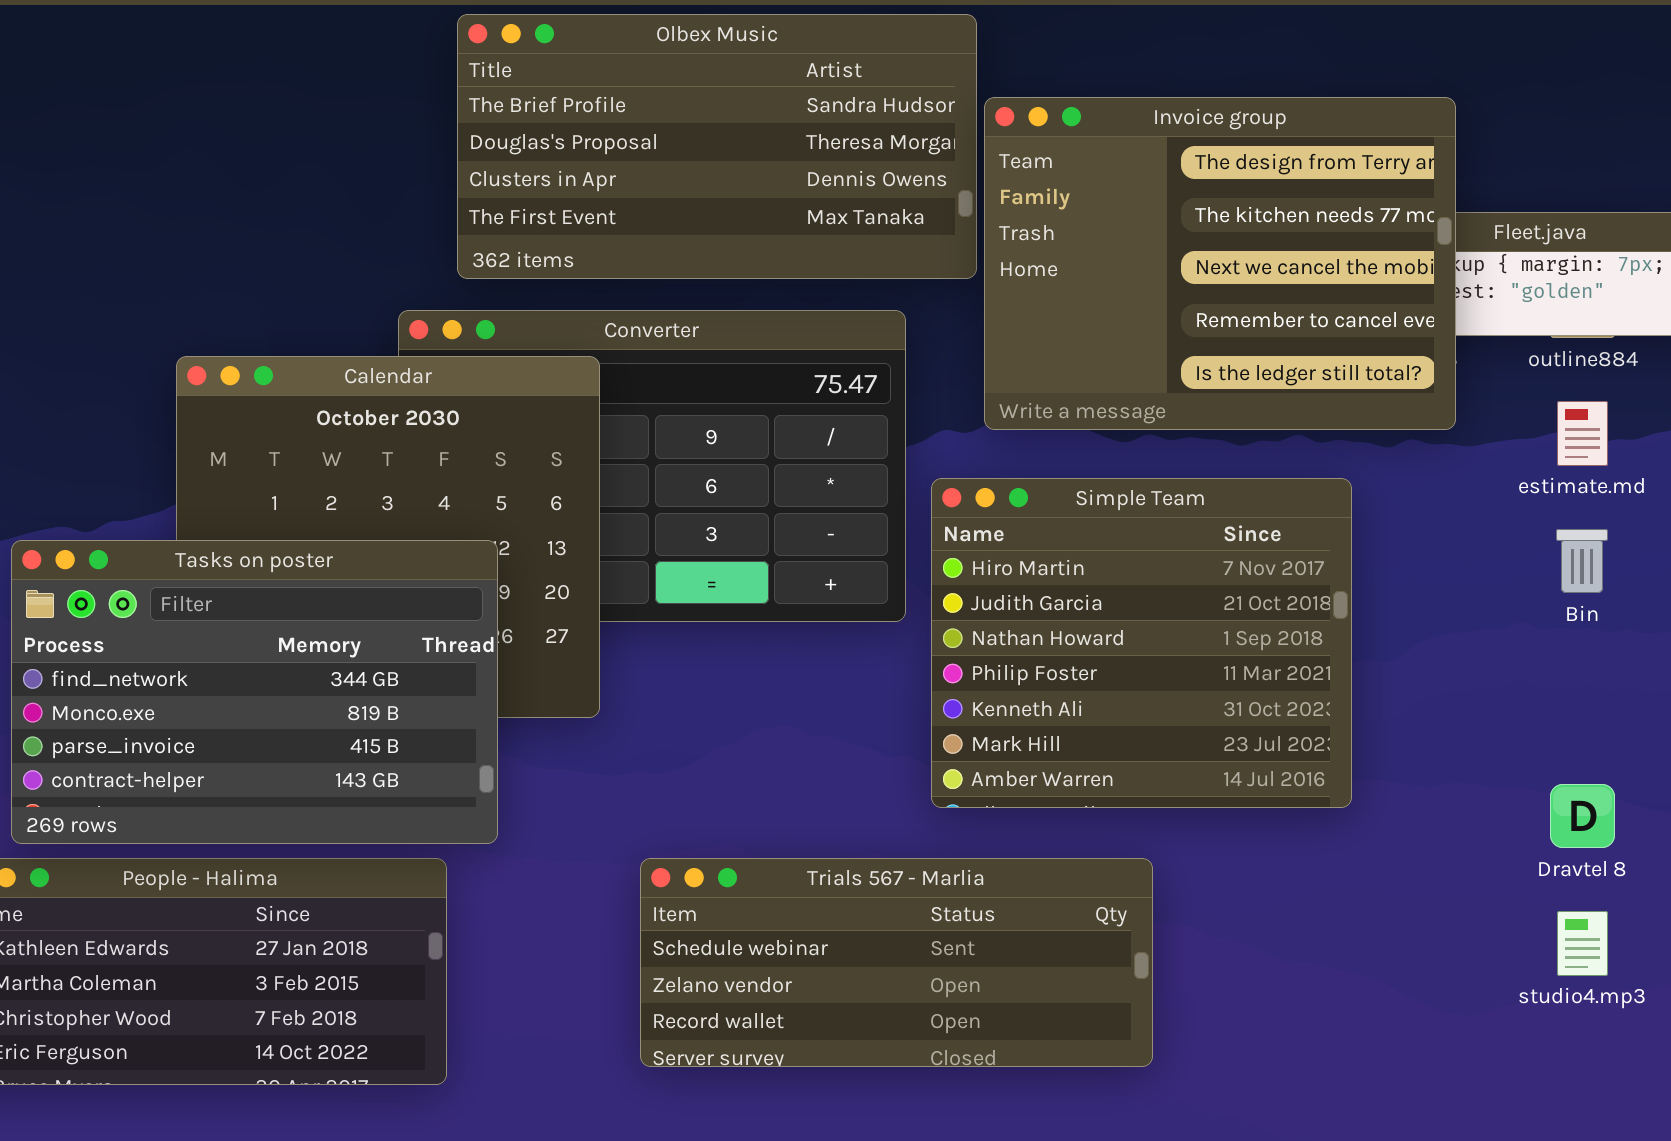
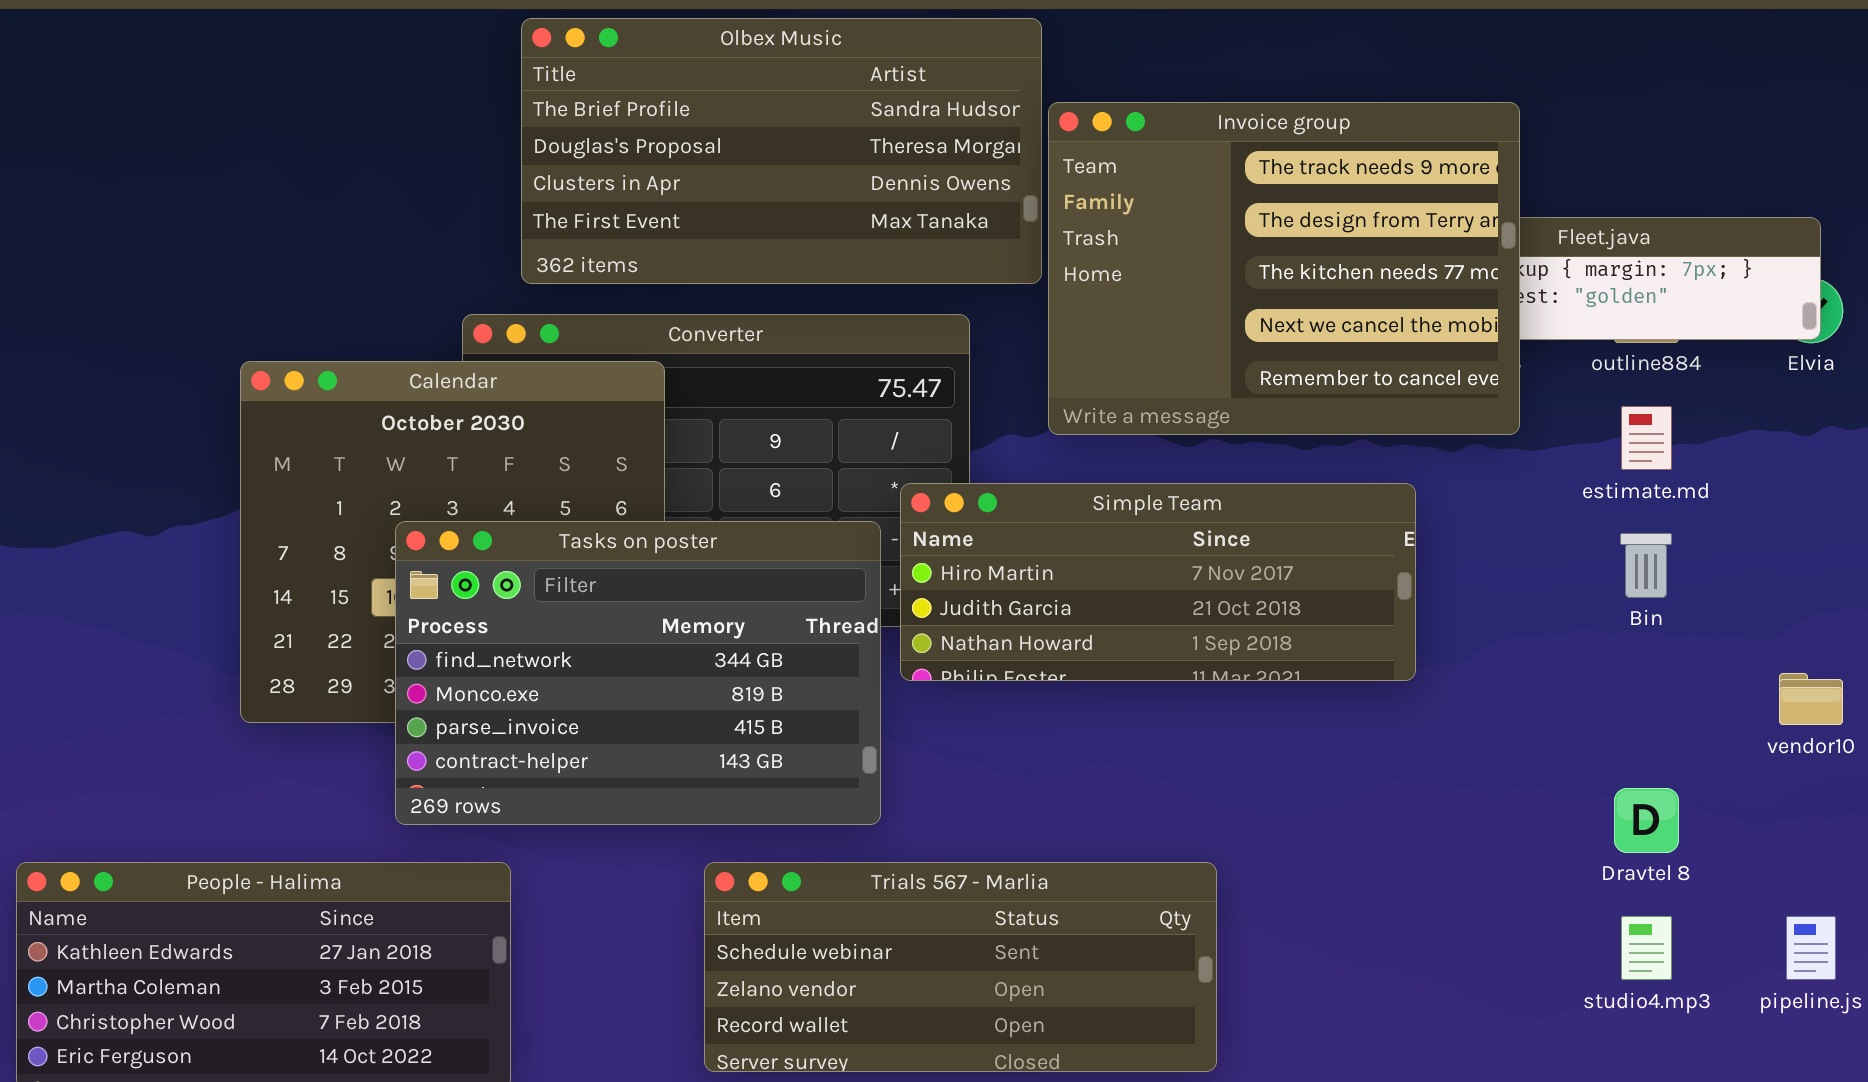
Invoice group: [984,97,1456,430] -> [1048,102,1520,435], scrolled up 1 row
Simple Team: [931,478,1352,808] -> [900,483,1416,681], resized
Tasks on poster: [11,540,498,844] -> [395,521,881,825], moved

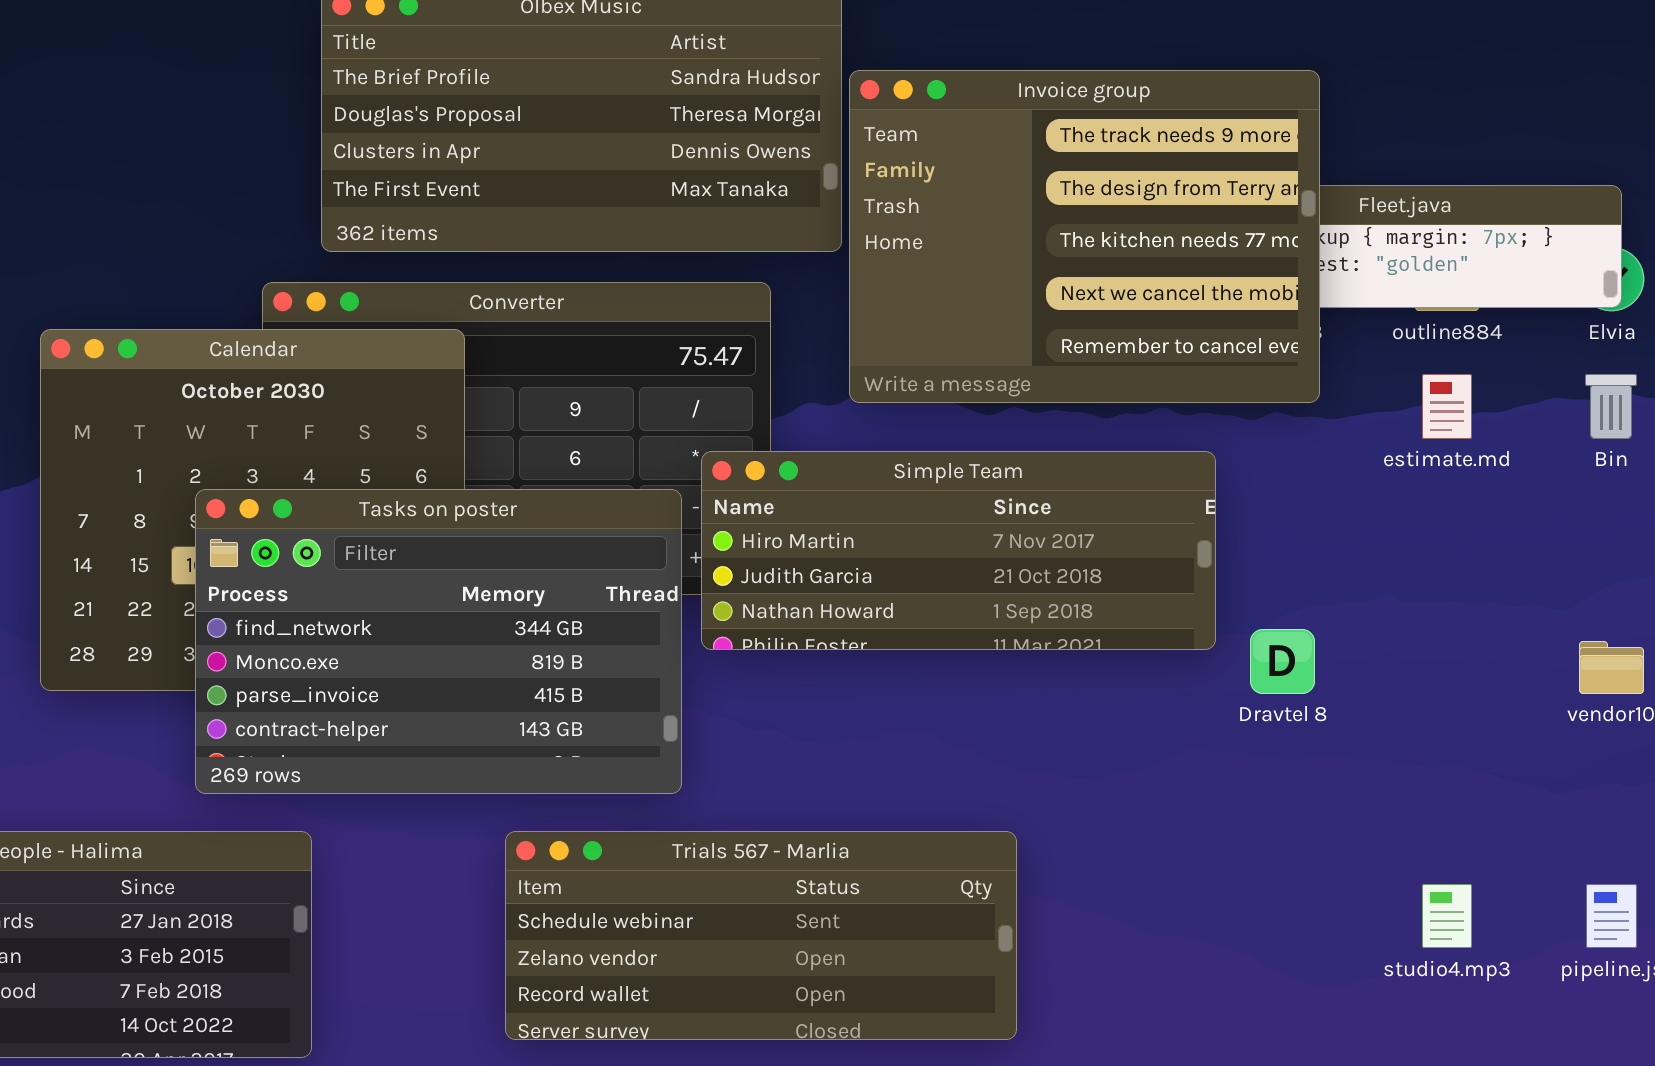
Bin: [1620,533,1672,598] -> [1585,374,1637,439], moved
Dravtel 8: [1614,788,1679,853] -> [1250,629,1315,694], moved

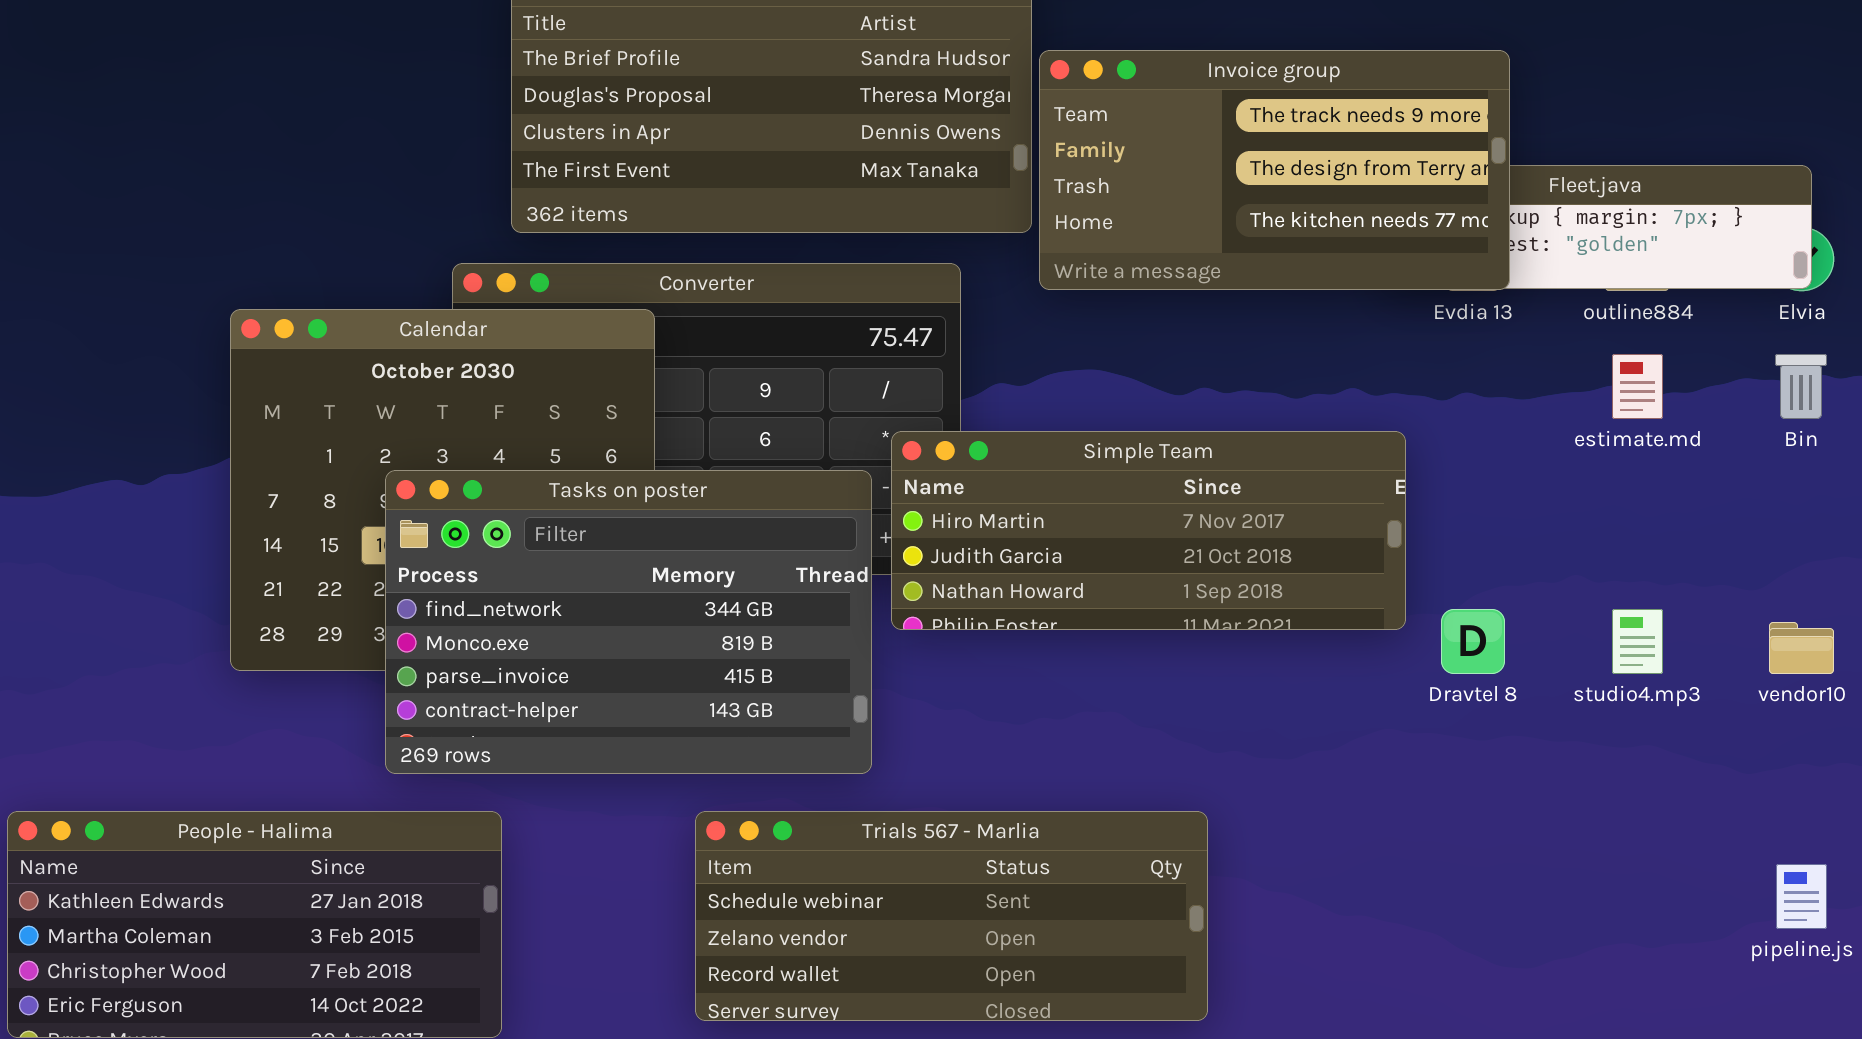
Invoice group: [849,70,1320,403] -> [1039,50,1510,290], resized
studio4.mp3: [1422,884,1472,948] -> [1612,609,1663,674], moved

